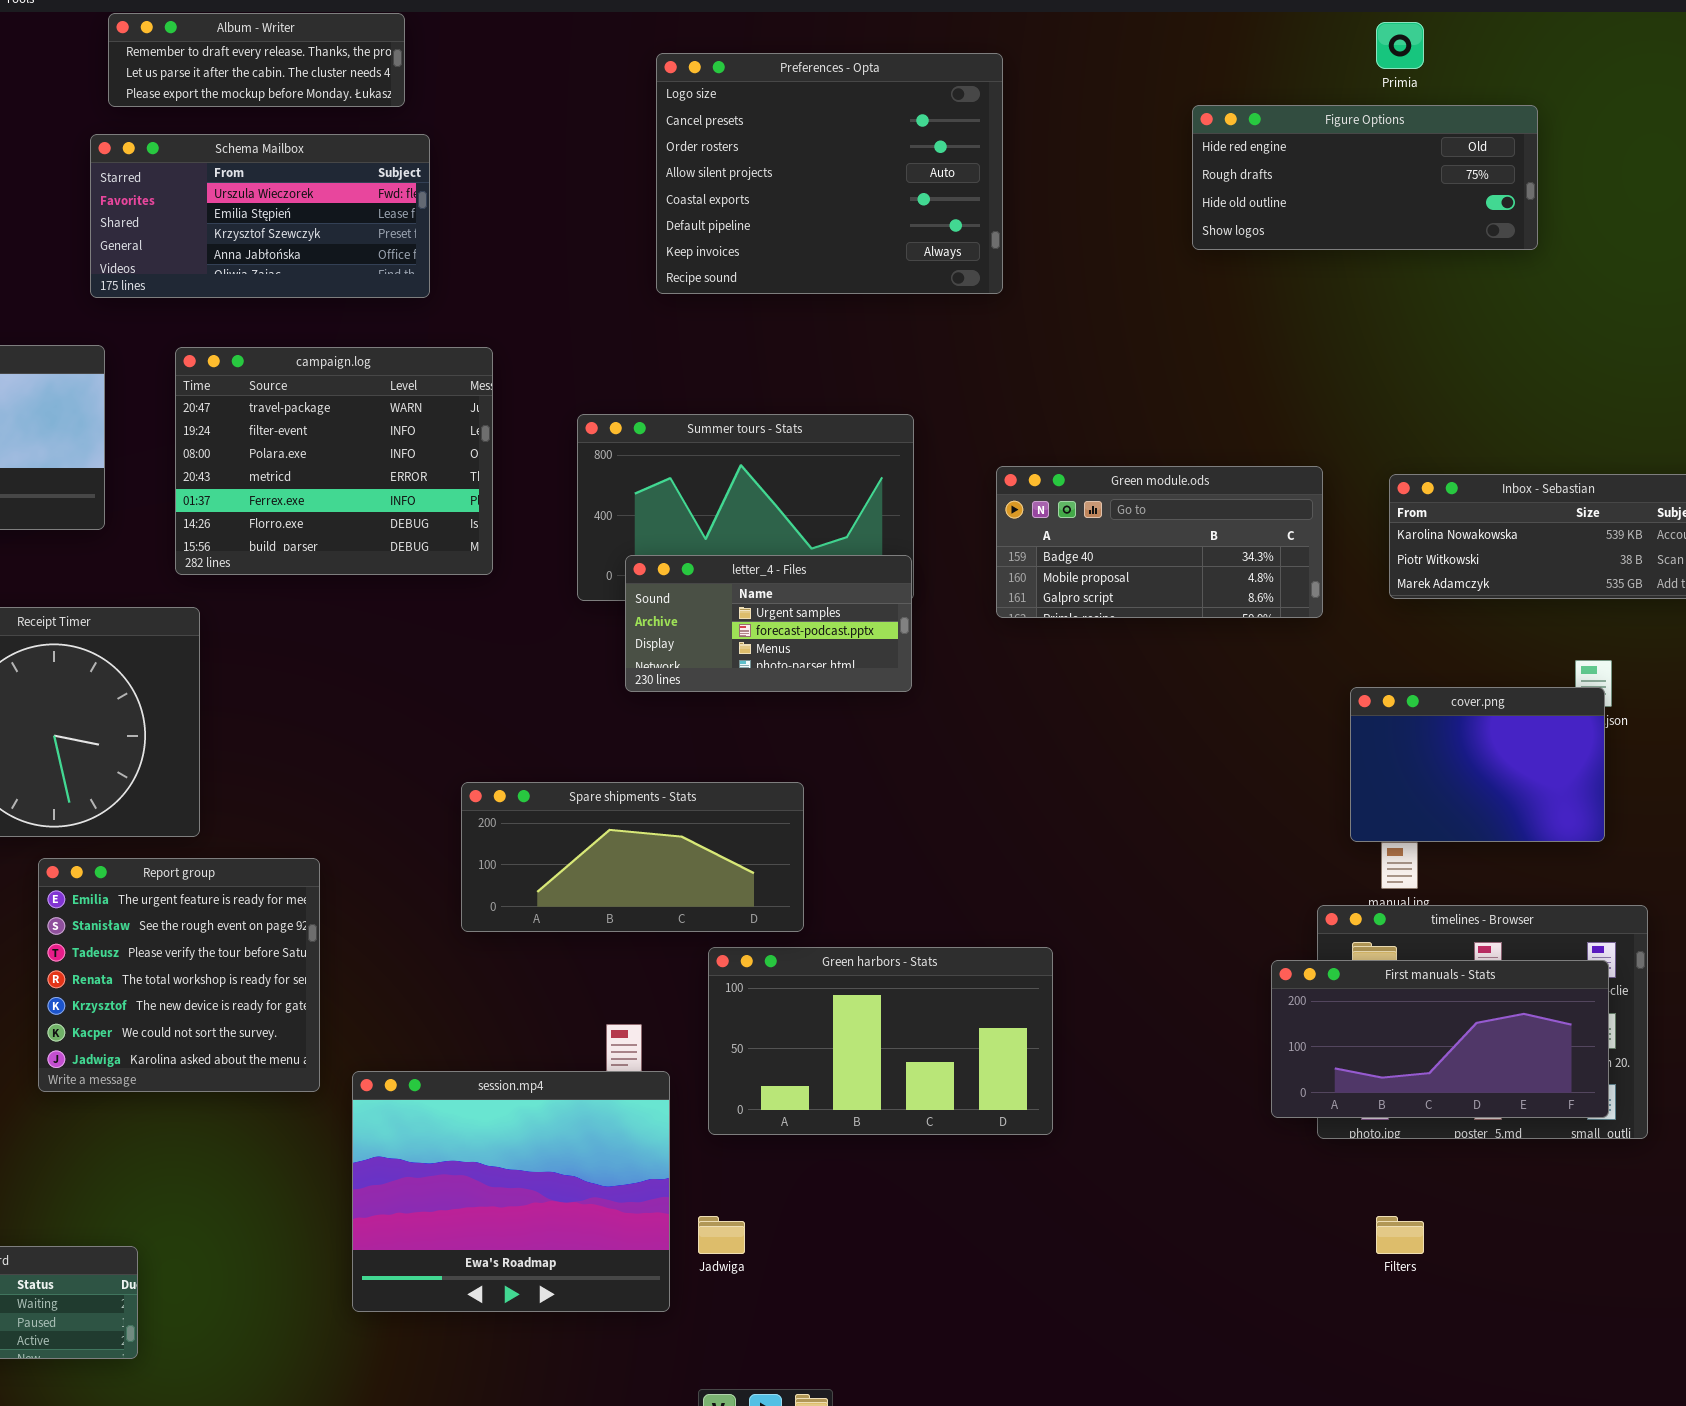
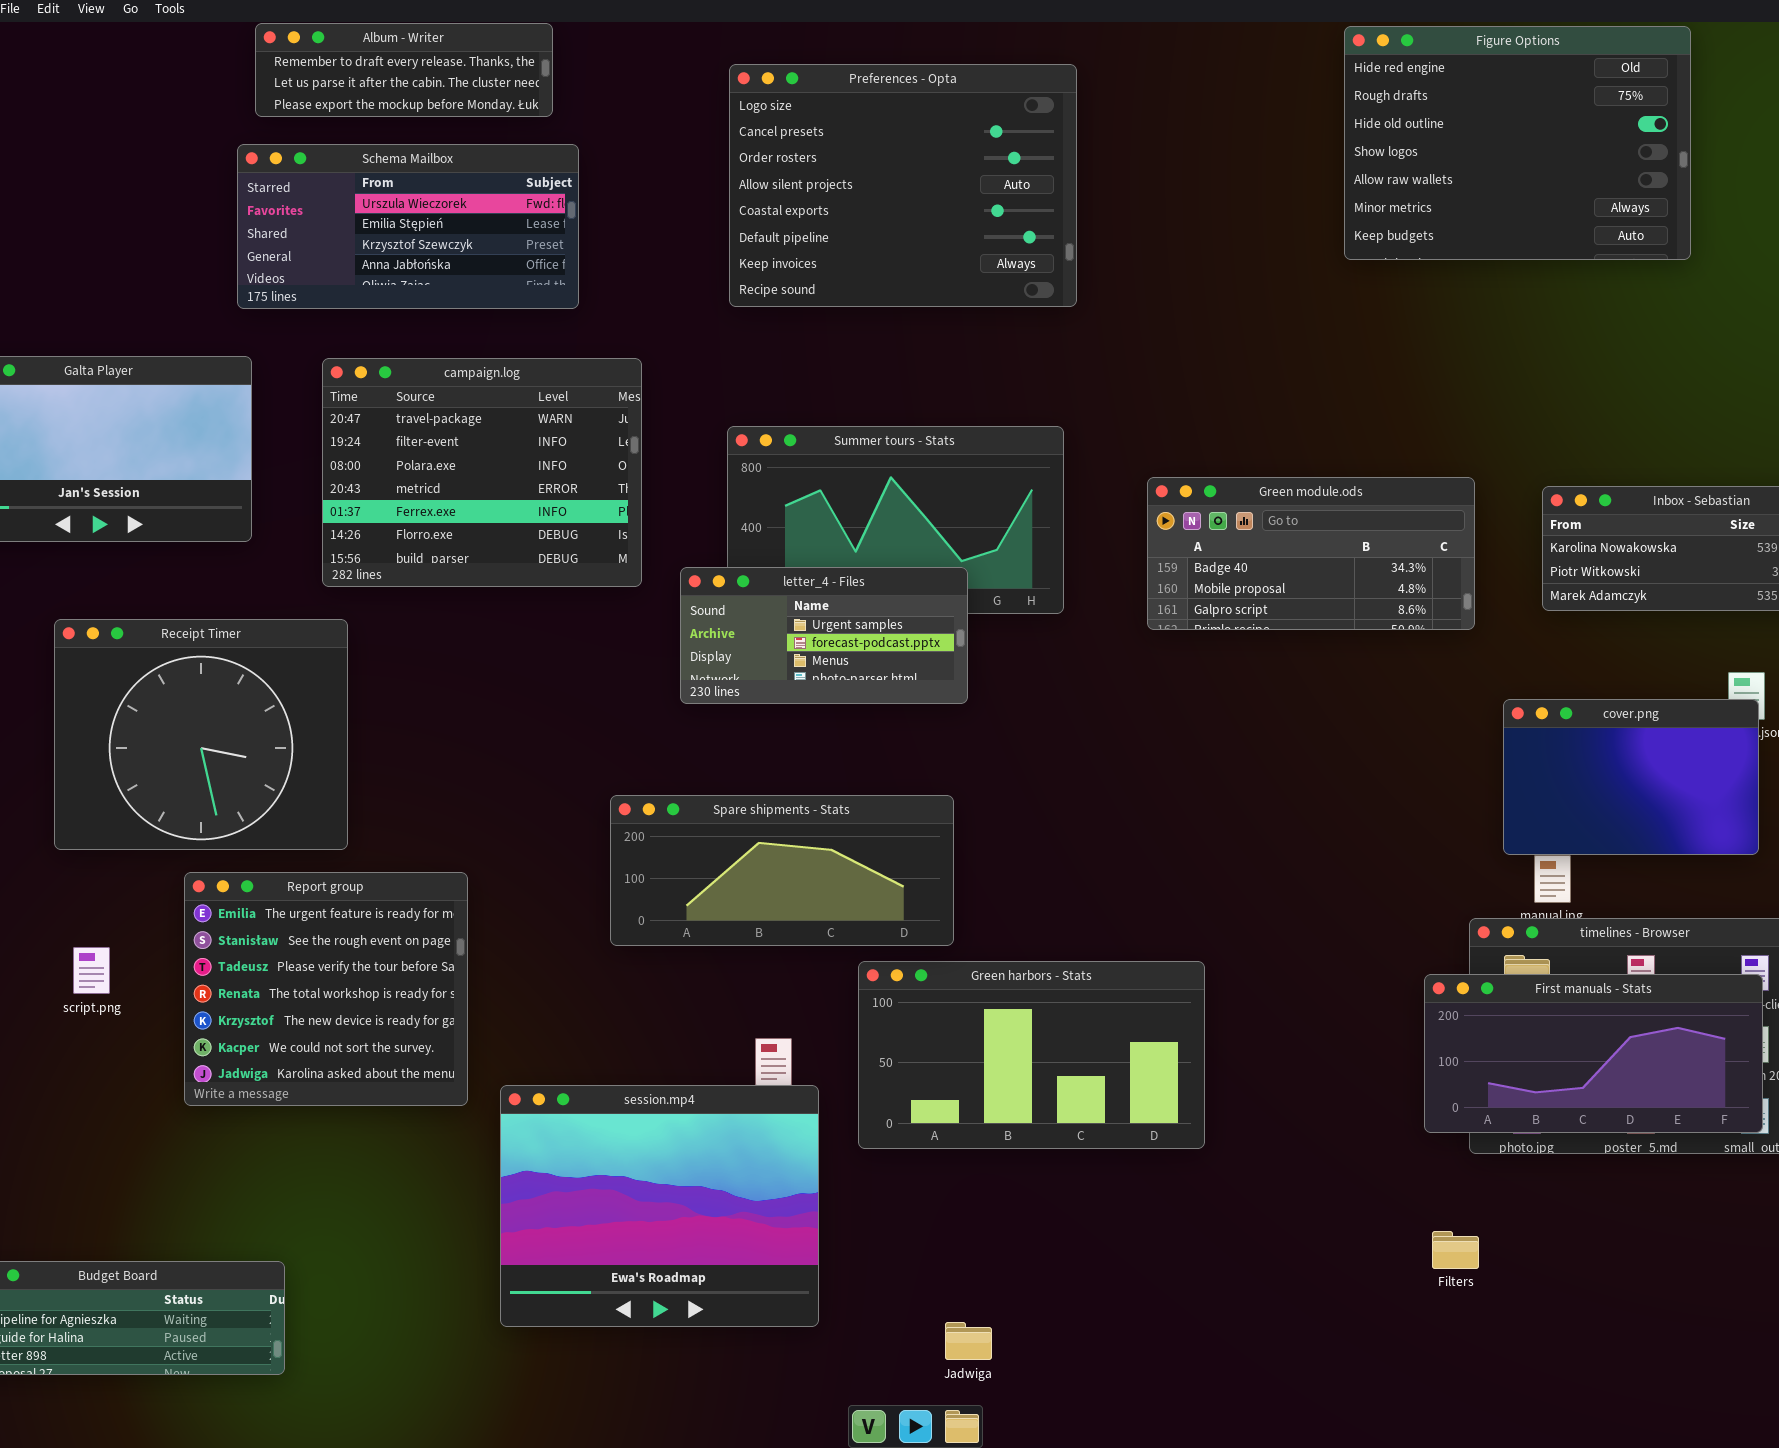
Preferences - Opta: [656,53,1003,294] -> [729,64,1077,307], moved
Figure Options: [1192,105,1538,250] -> [1344,26,1691,260], resized
letter_4 - Files: [625,555,912,692] -> [680,567,968,704], moved
Jadwiga: [698,1216,745,1254] -> [945,1322,992,1360], moved
Filters: [1376,1216,1424,1254] -> [1432,1231,1479,1269], moved

